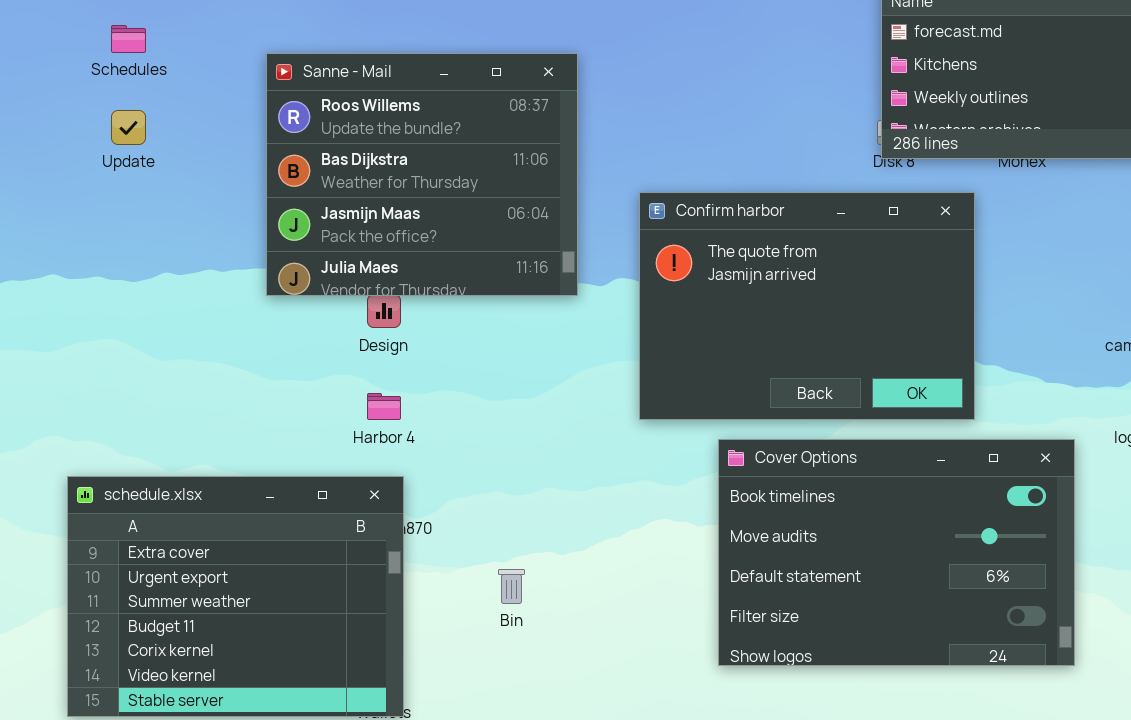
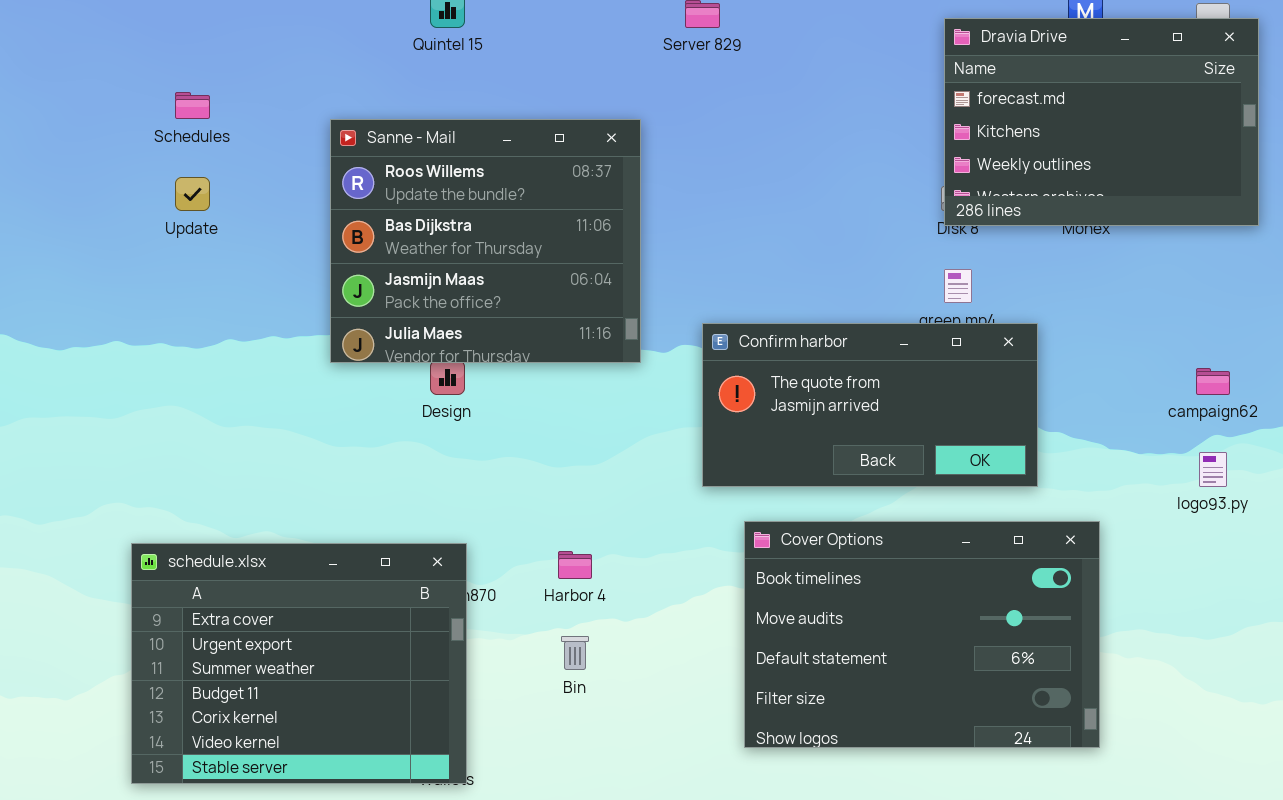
Confirm harbor: [639,192,975,420] -> [702,323,1038,487], resized
Harbor 4: [367,393,401,420] -> [558,551,592,579], moved
Cover Options: [718,439,1075,666] -> [744,521,1100,748], moved

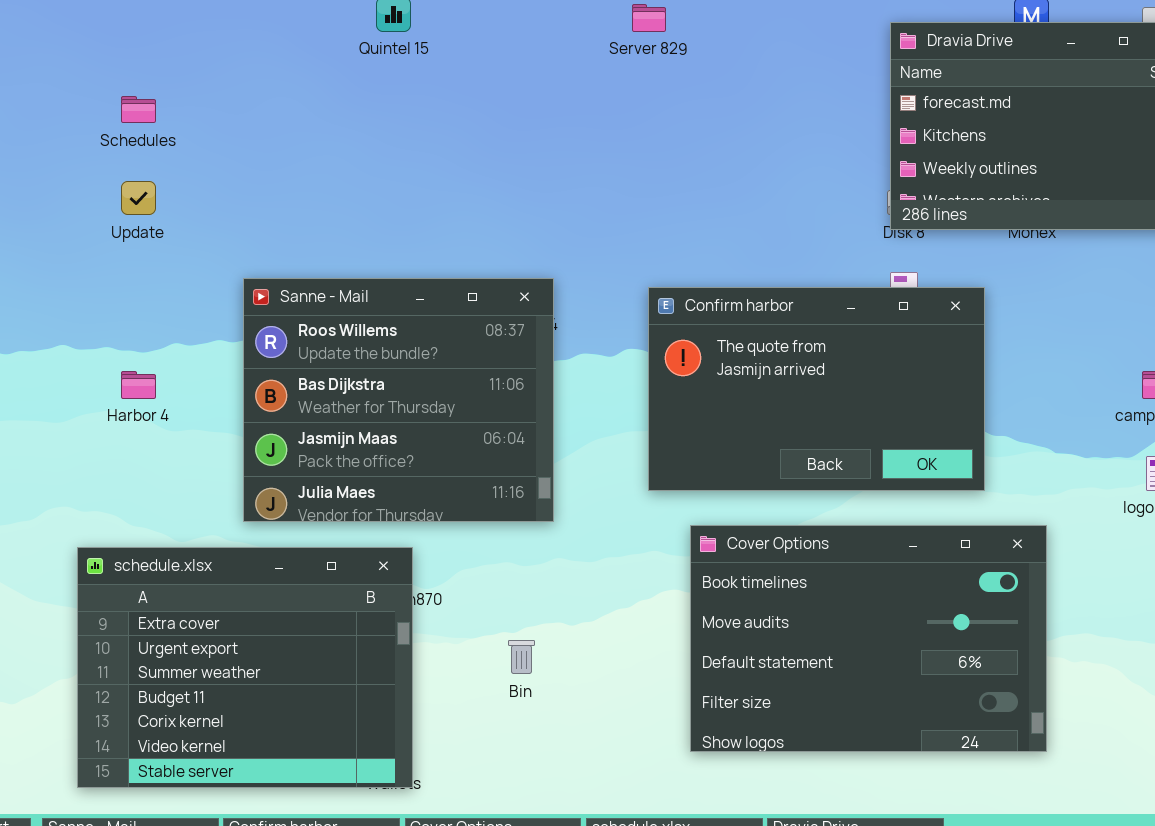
Sanne - Mail: [330,119,641,363] -> [243,278,554,522], moved
Confirm harbor: [702,323,1038,487] -> [648,287,985,491], resized
Harbor 4: [558,551,592,579] -> [121,371,156,399], moved

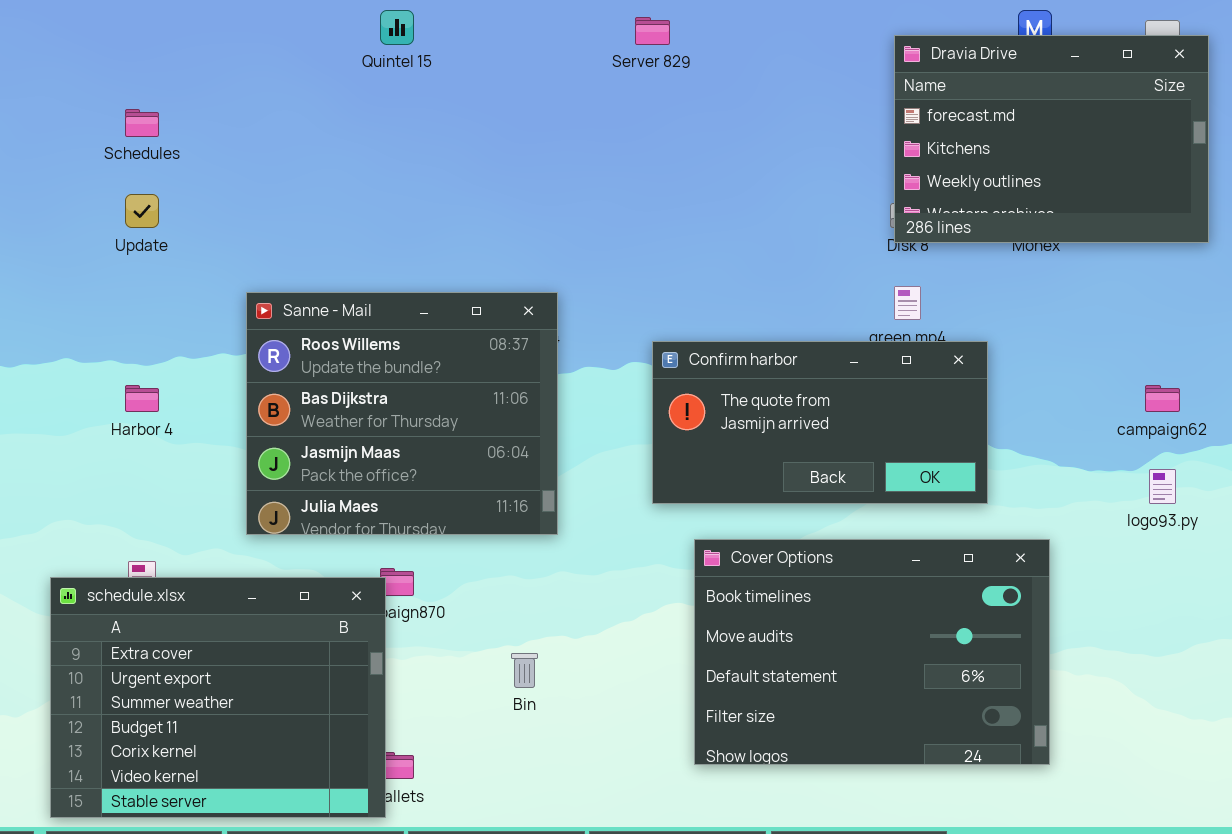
Confirm harbor: [648,287,985,491] -> [652,341,988,504], resized
schedule.xlsx: [77,547,413,788] -> [50,577,386,818], moved

